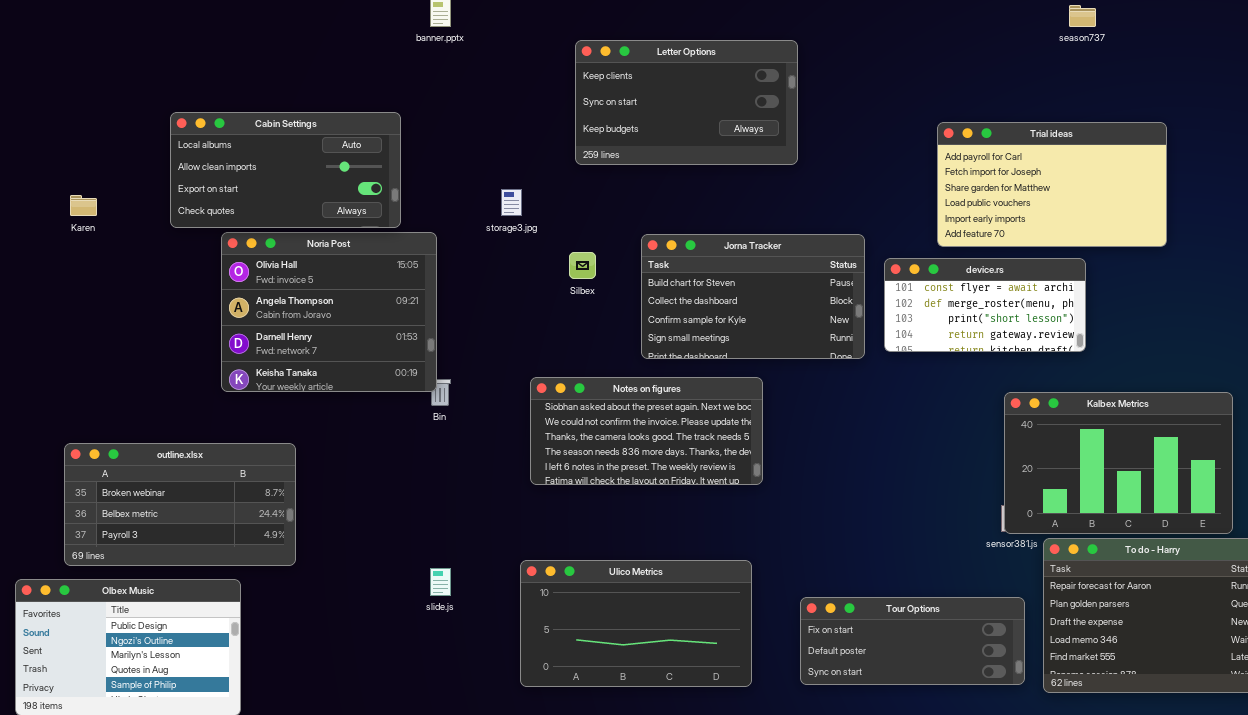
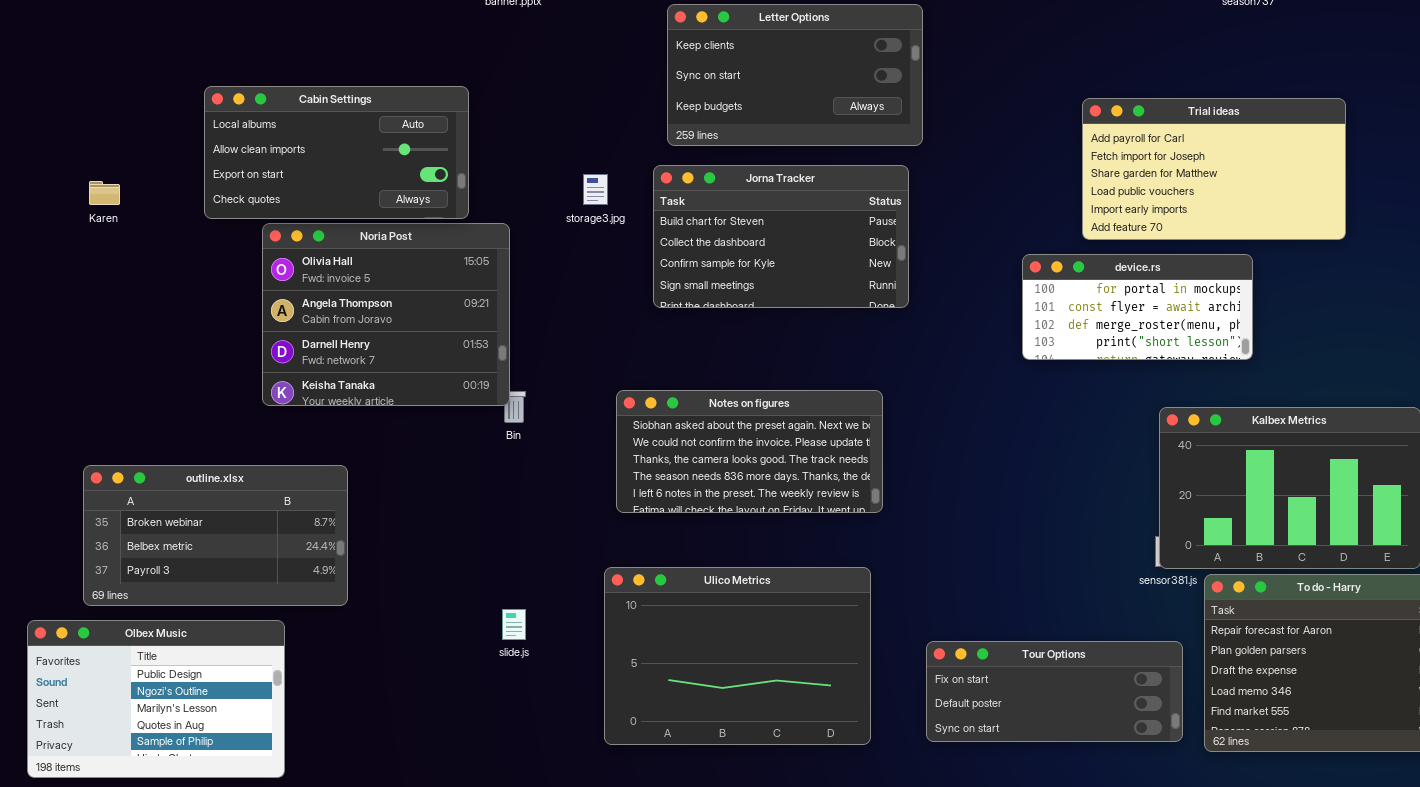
Jorna Tracker: [641,234,865,359] -> [653,165,909,308], moved
device.rs: [884,258,1086,352] -> [1022,254,1253,360], scrolled up 1 row
Ulico Metrics: [520,560,752,687] -> [604,567,871,745], resized

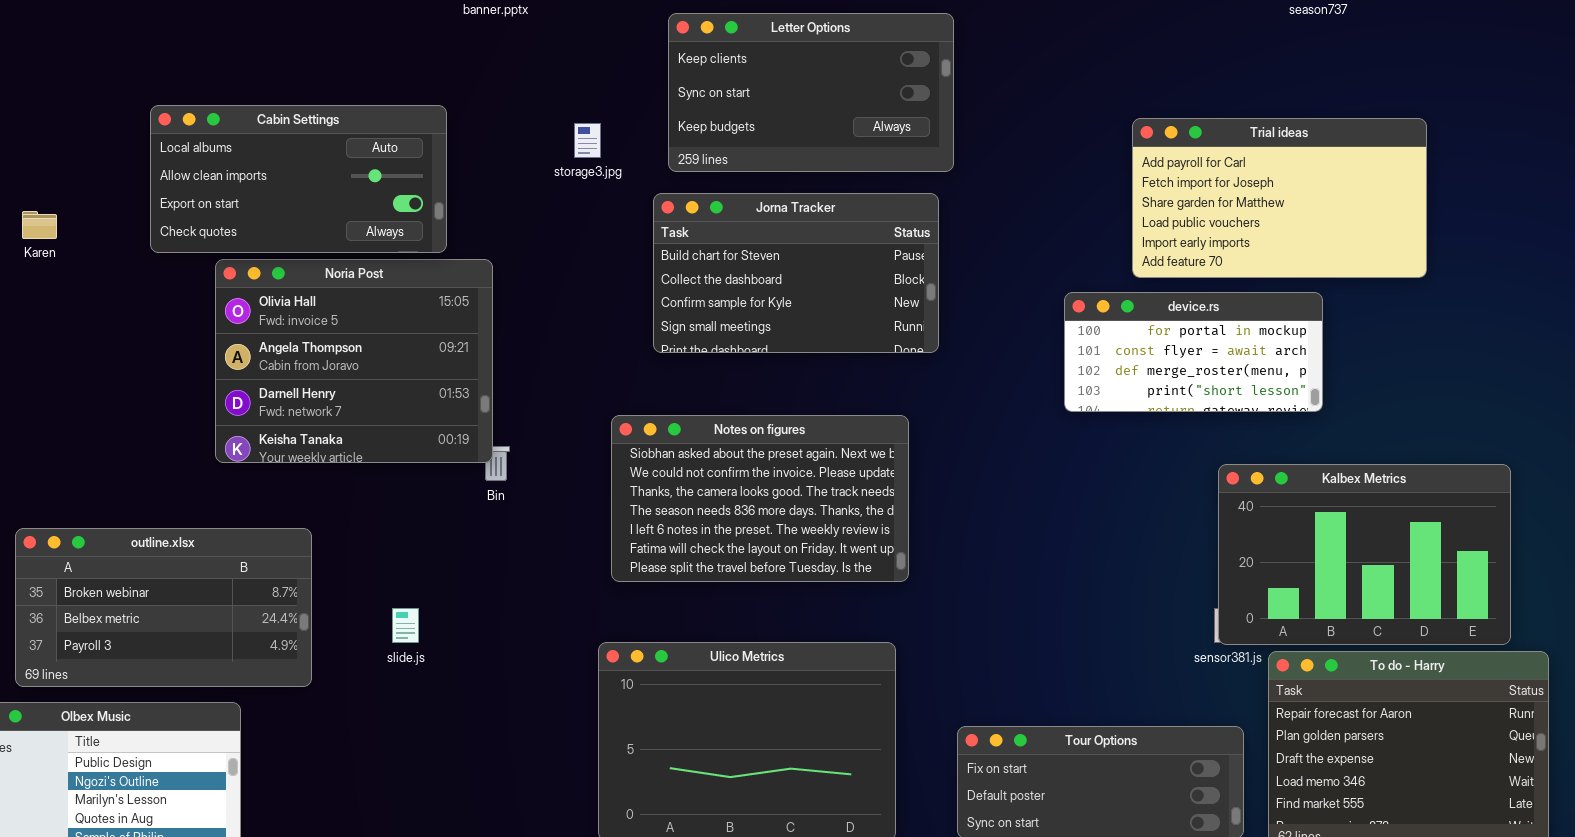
storage3.jpg: [583,174,608,205] -> [574,123,601,158], moved
Notes on figures: [616,390,883,513] -> [611,415,909,582], resized
slide.js: [502,609,526,640] -> [392,608,419,643], moved

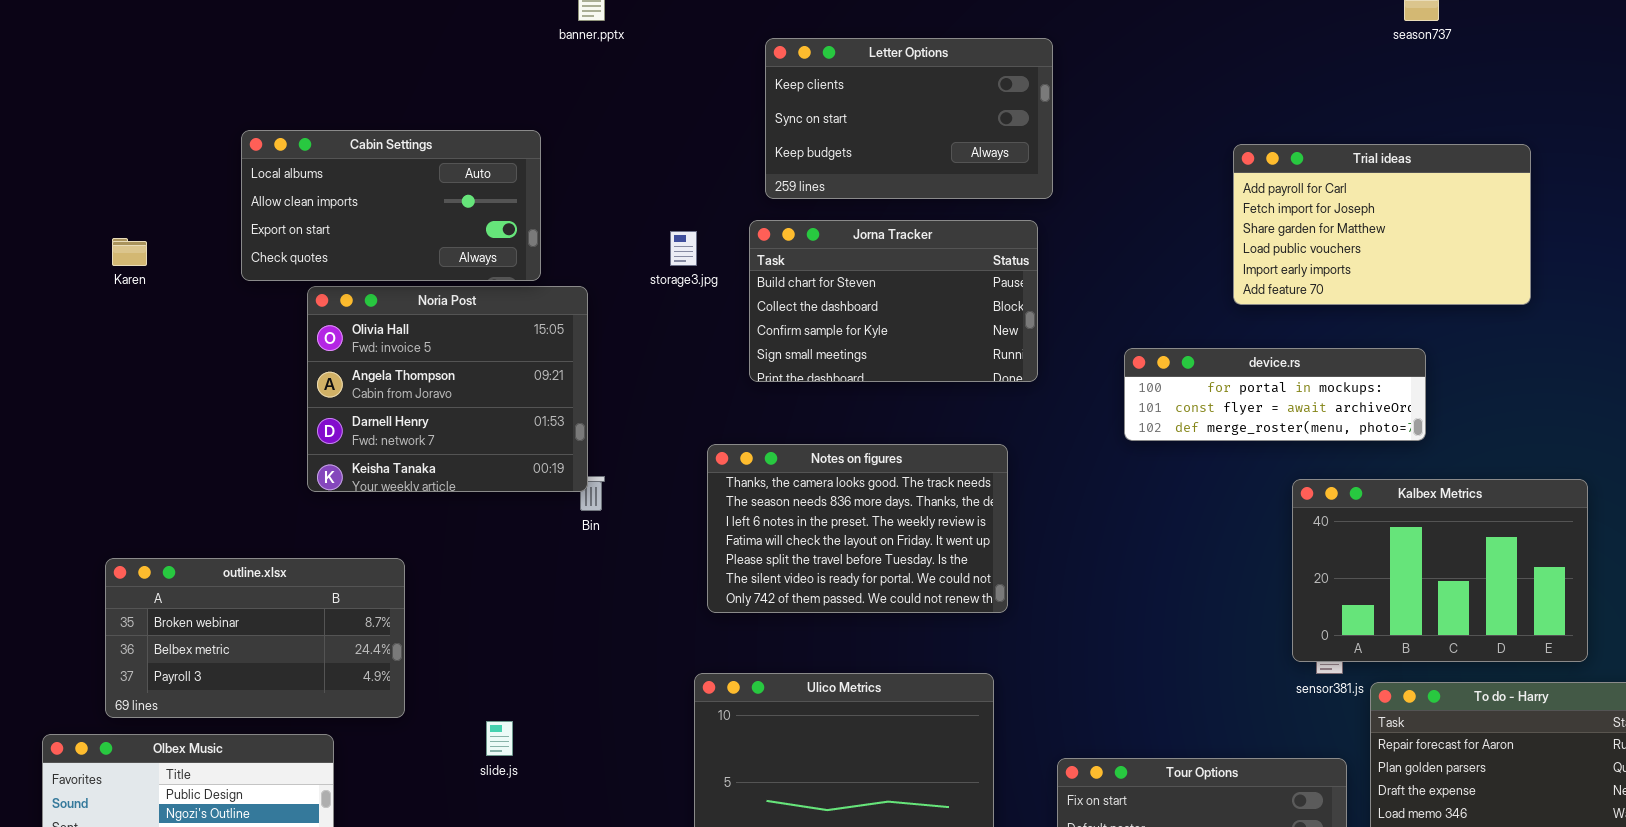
storage3.jpg: [574,123,601,158] -> [670,231,697,266], moved
device.rs: [1064,292,1323,412] -> [1124,348,1426,441], resized
Notes on figures: [611,415,909,582] -> [707,444,1008,613], scrolled down 2 rows
Kalbex Metrics: [1218,464,1511,645] -> [1292,479,1588,662], moved
slide.js: [392,608,419,643] -> [486,721,513,756], moved

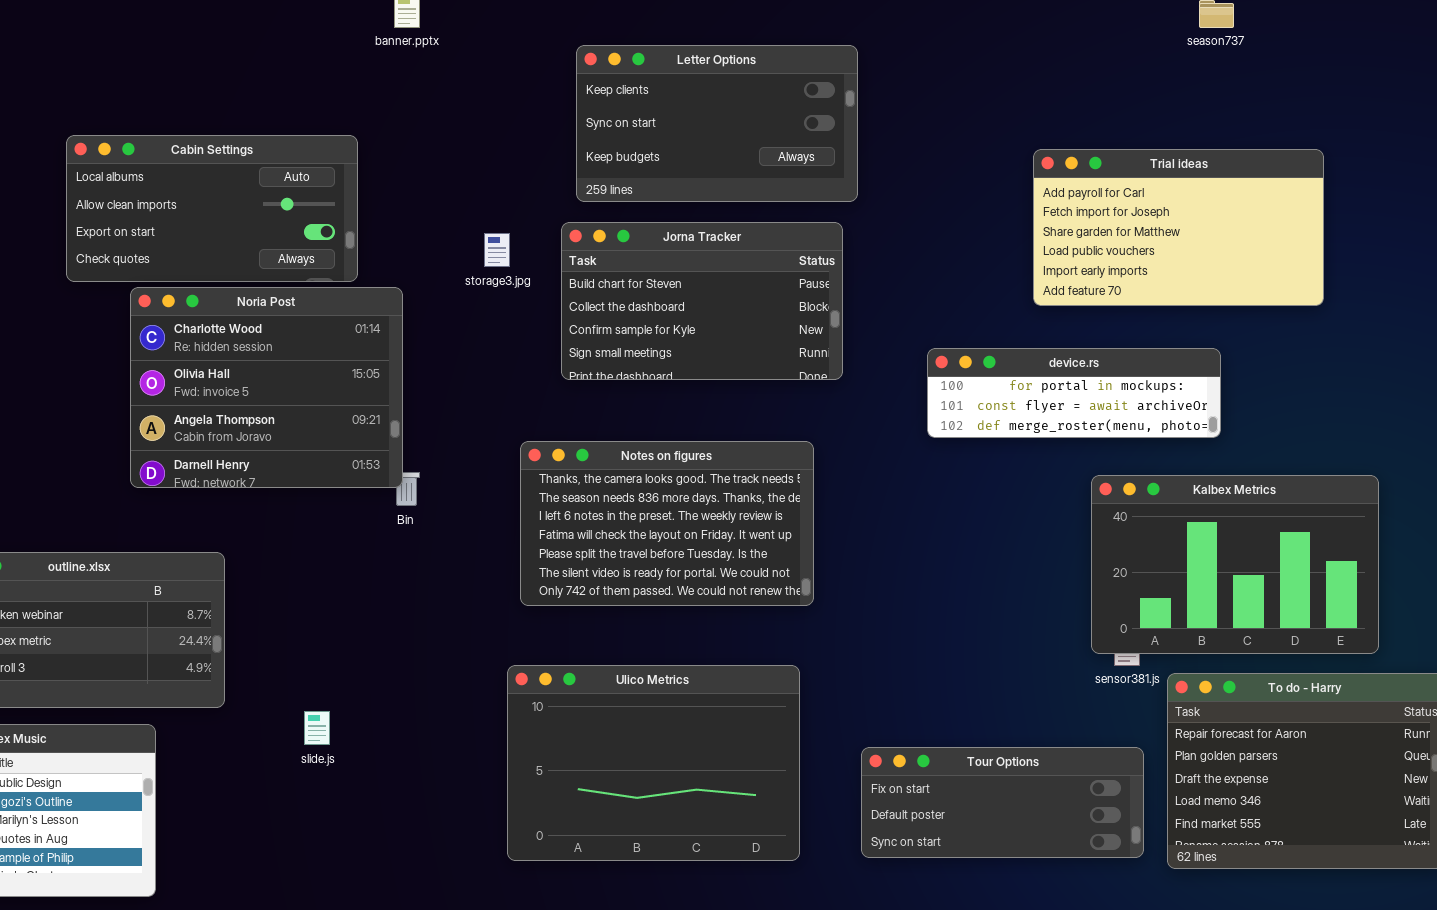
Noria Post: [307,286,588,492] -> [130,287,403,488], scrolled up 1 row

